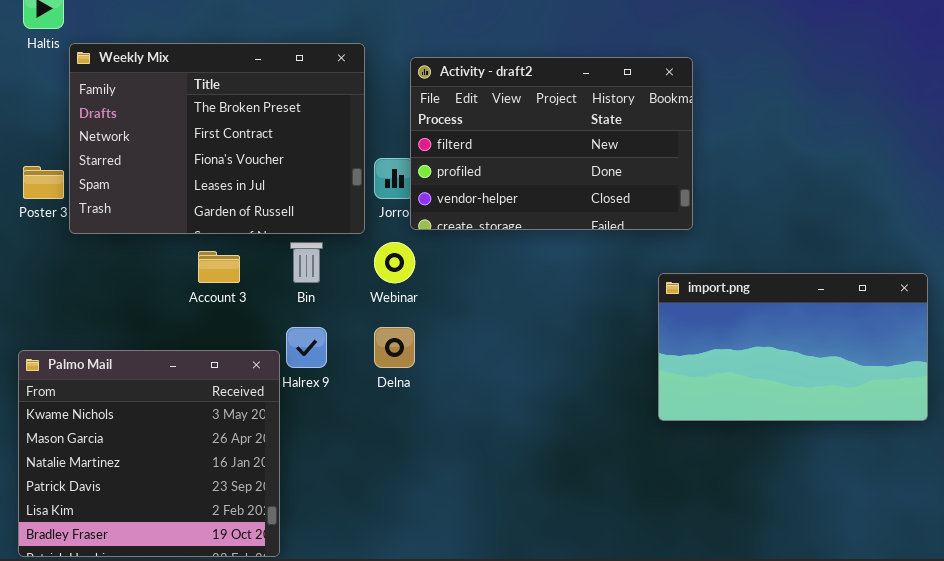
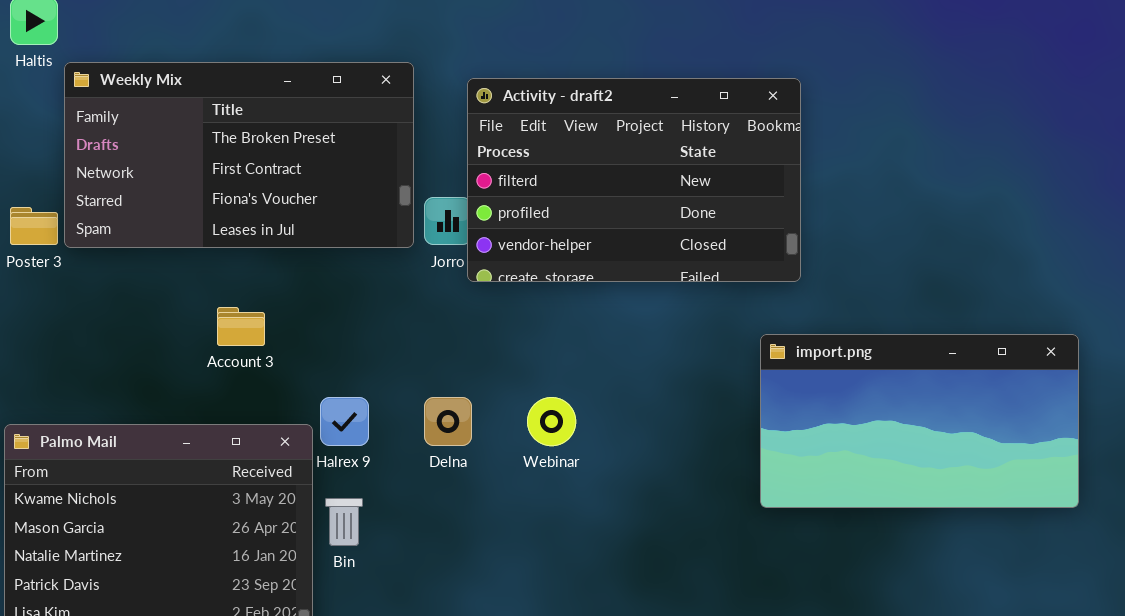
Weekly Mix: [69,43,365,234] -> [64,62,414,248], resized
Bin: [290,242,323,283] -> [325,498,363,546], moved
Webinar: [374,242,415,283] -> [527,397,576,446], moved

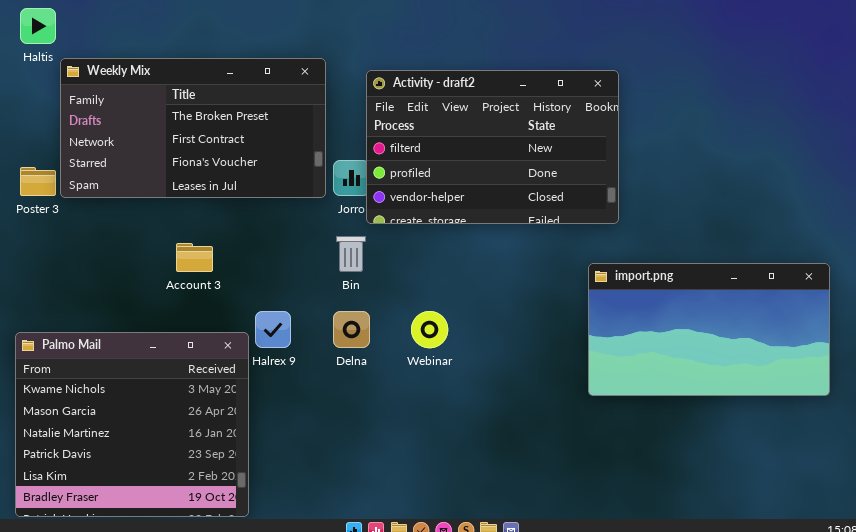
Bin: [325,498,363,546] -> [336,236,366,272], moved

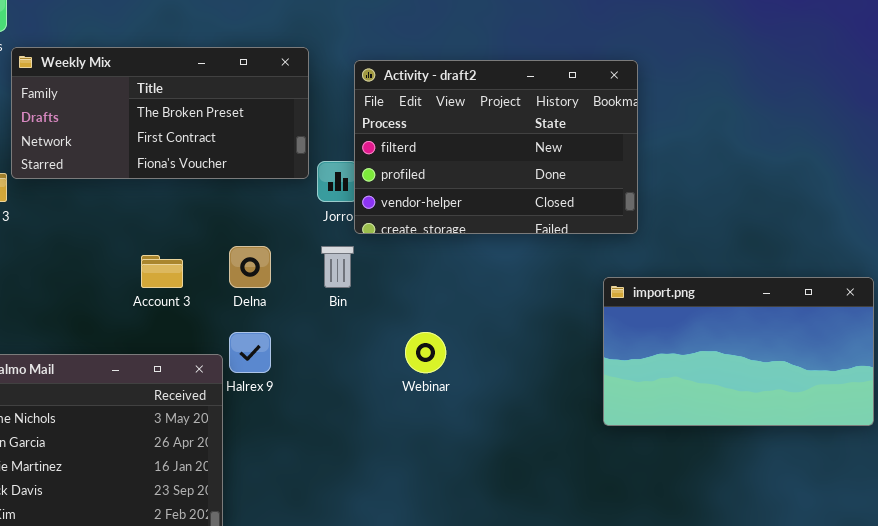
Weekly Mix: [60,58,326,198] -> [11,47,309,179], resized
Delna: [333,311,370,348] -> [229,246,271,288], moved

